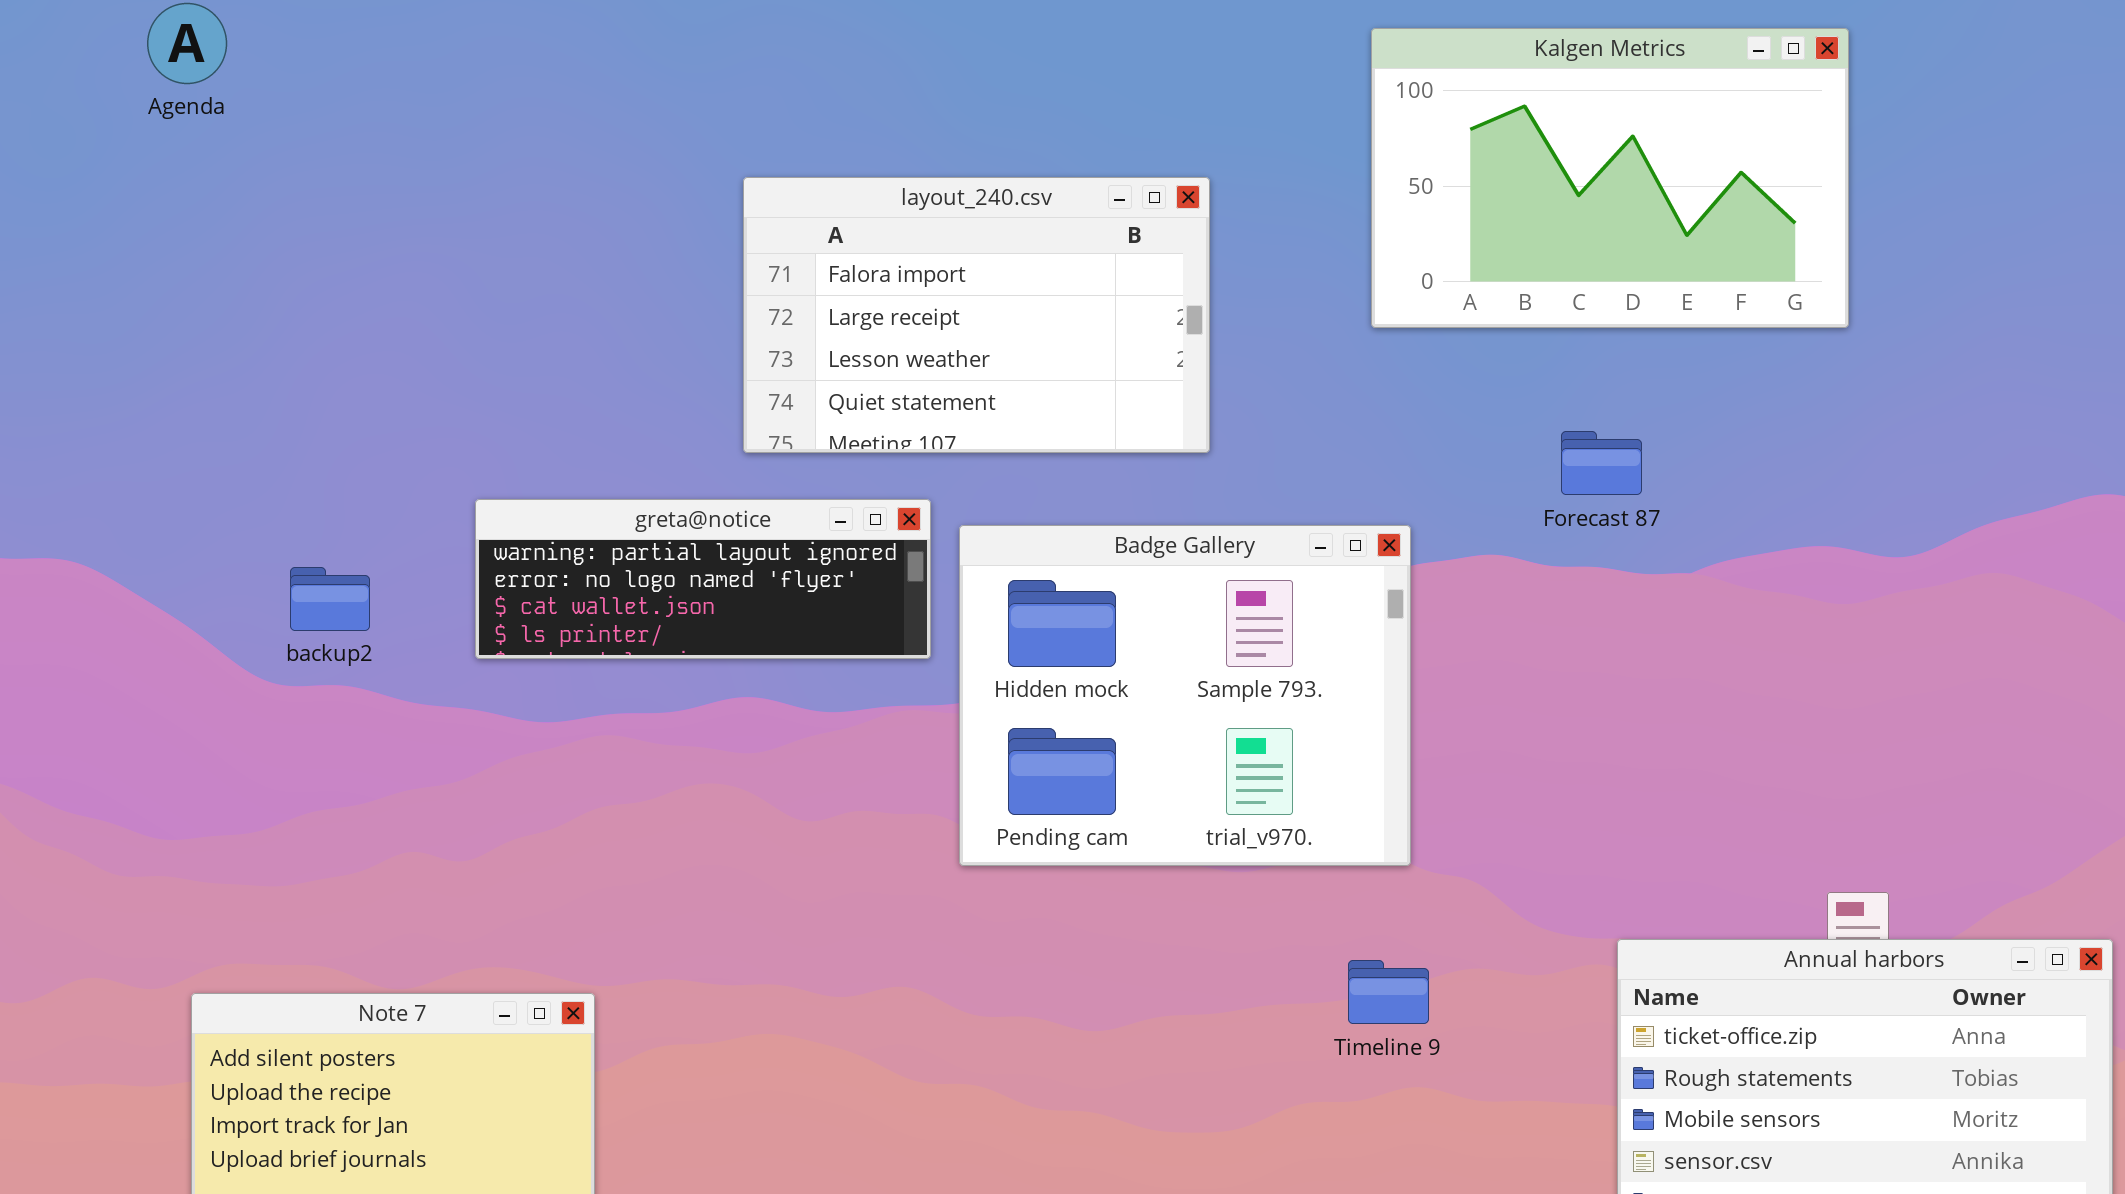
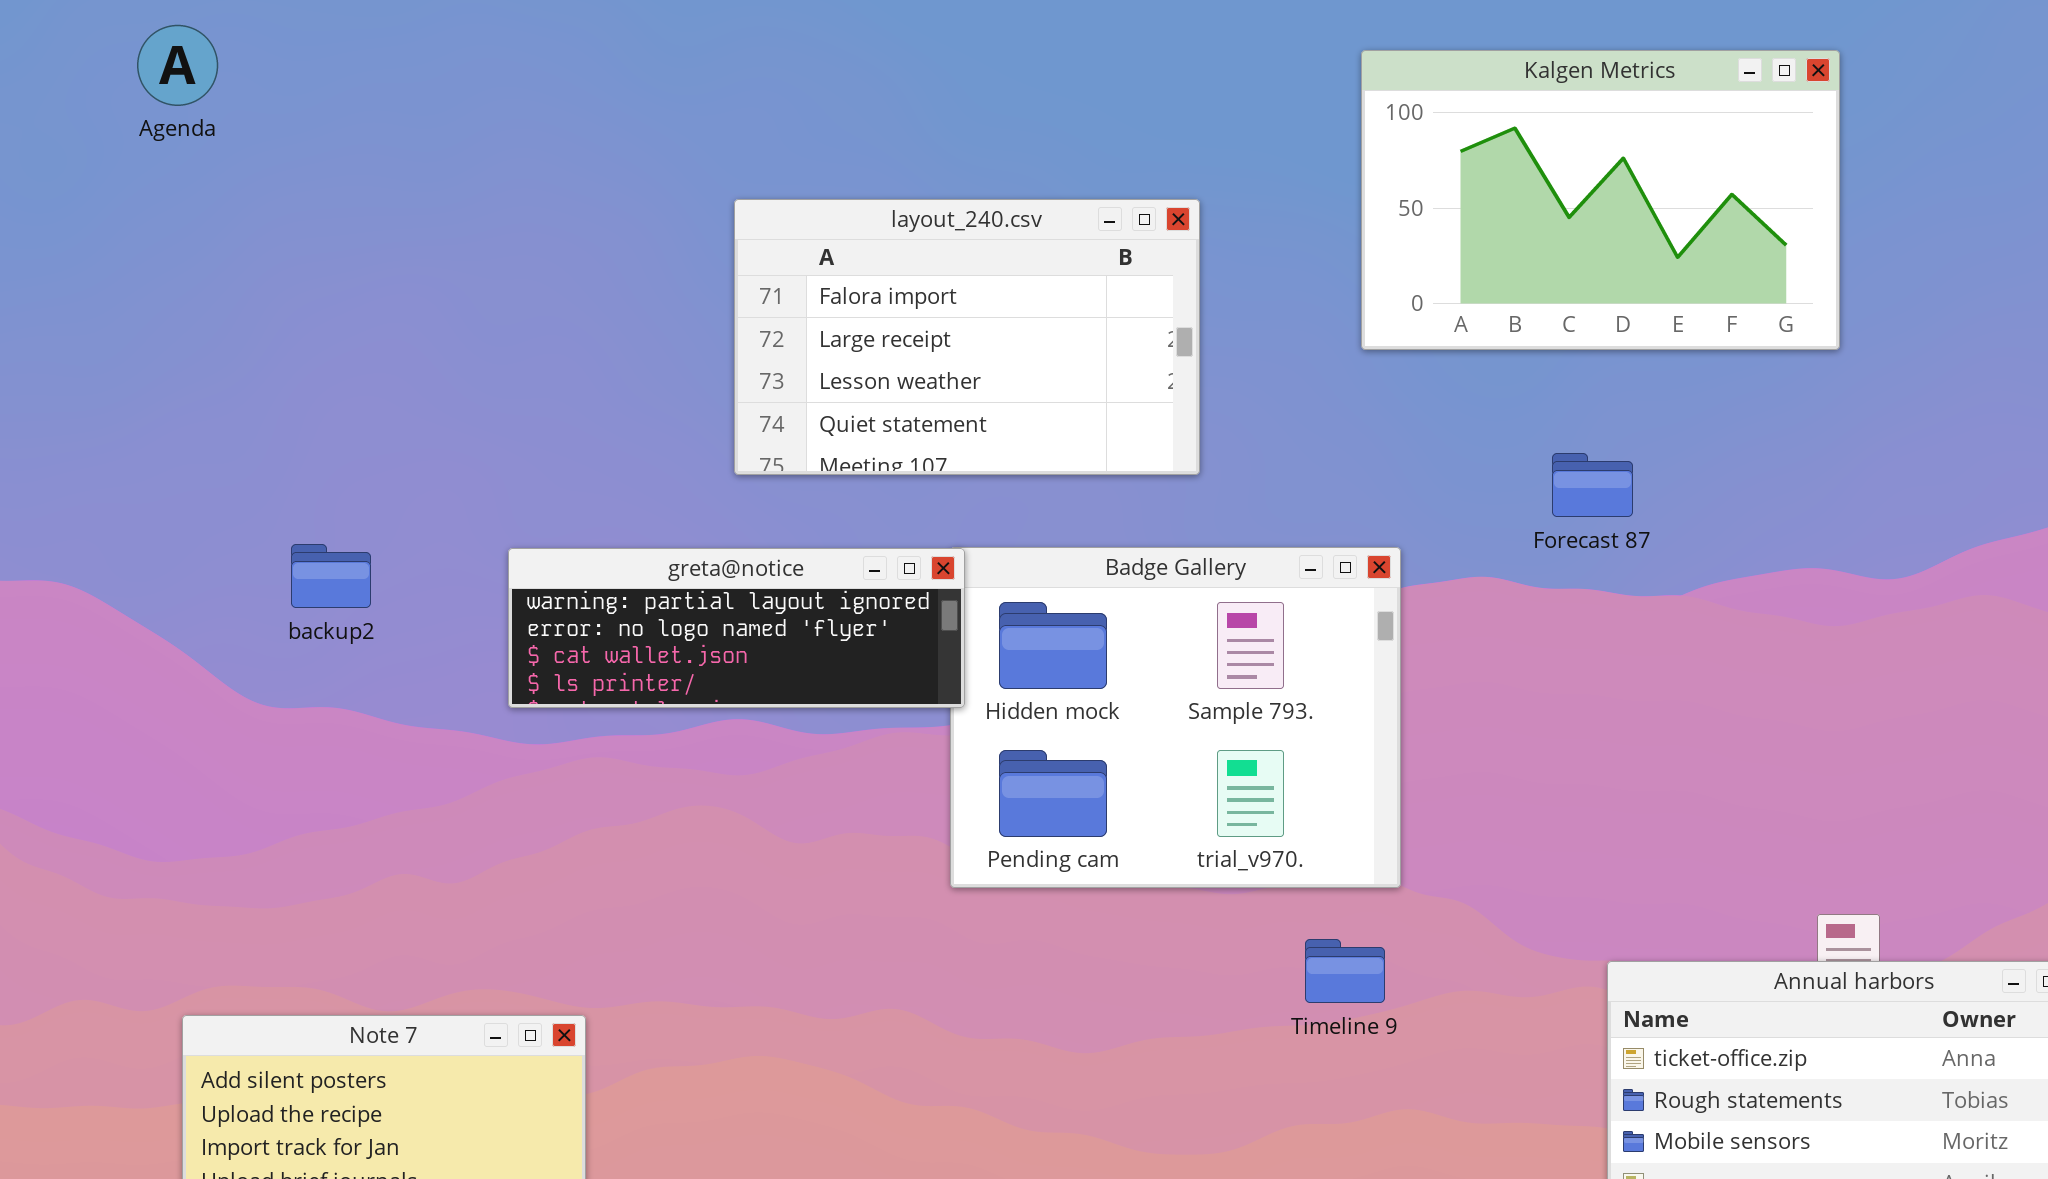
greta@notice: [475,499,931,659] -> [508,548,965,708], moved
backup2: [290,567,370,631] -> [291,544,371,608], moved
Timeline 9: [1348,960,1429,1024] -> [1305,939,1385,1003], moved

